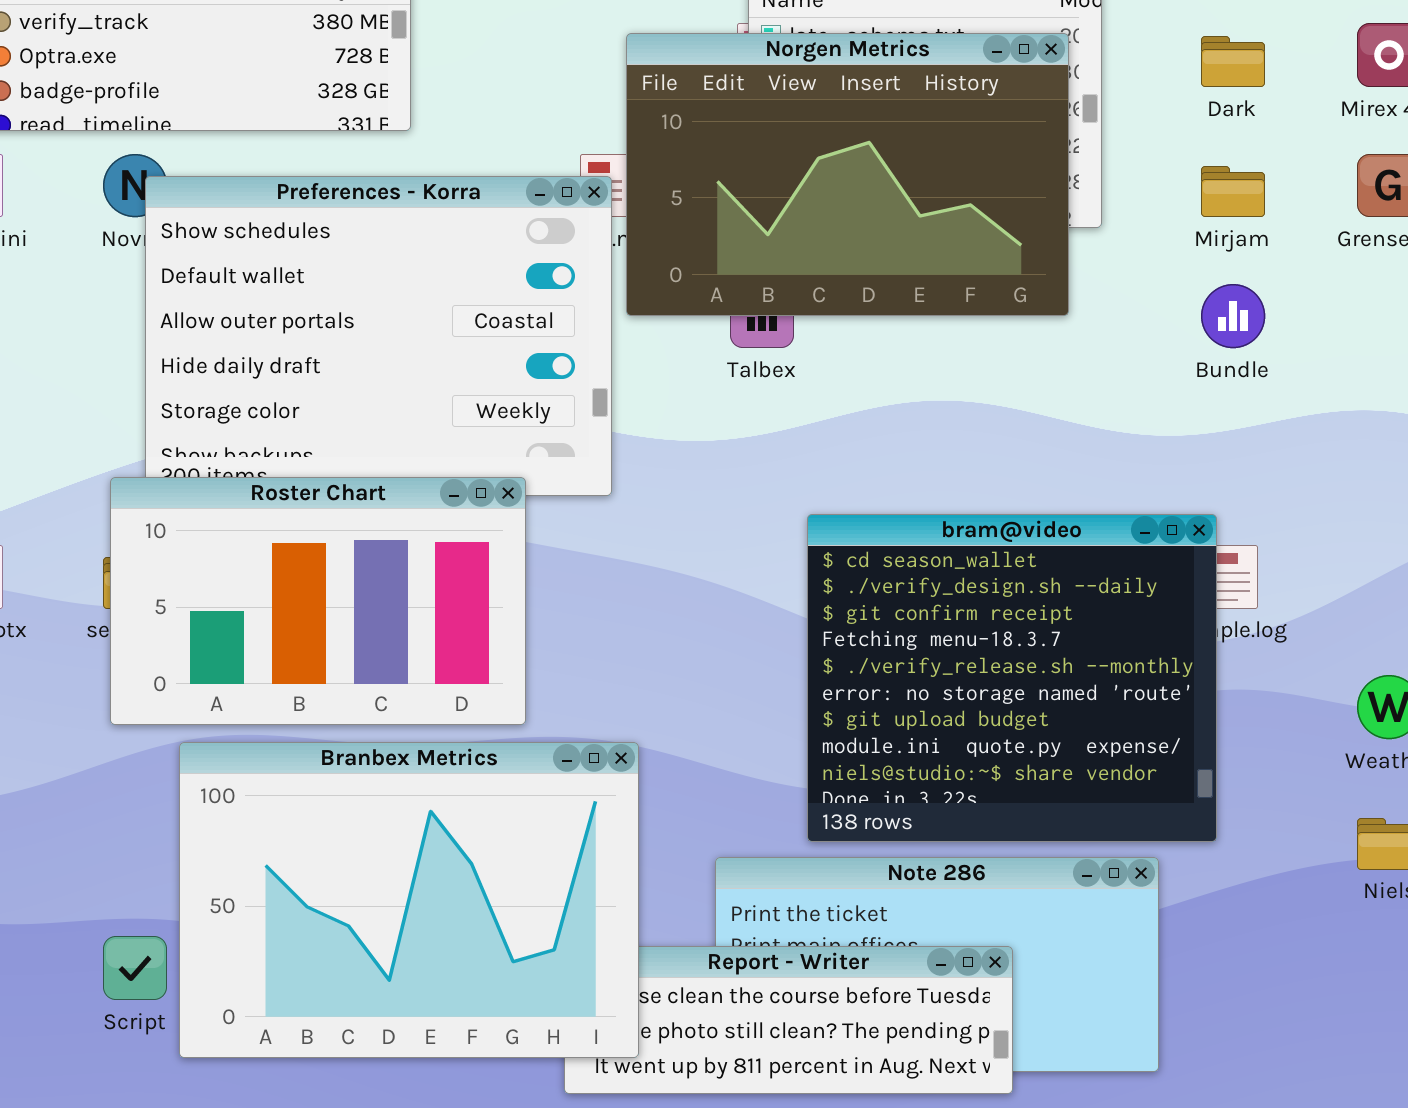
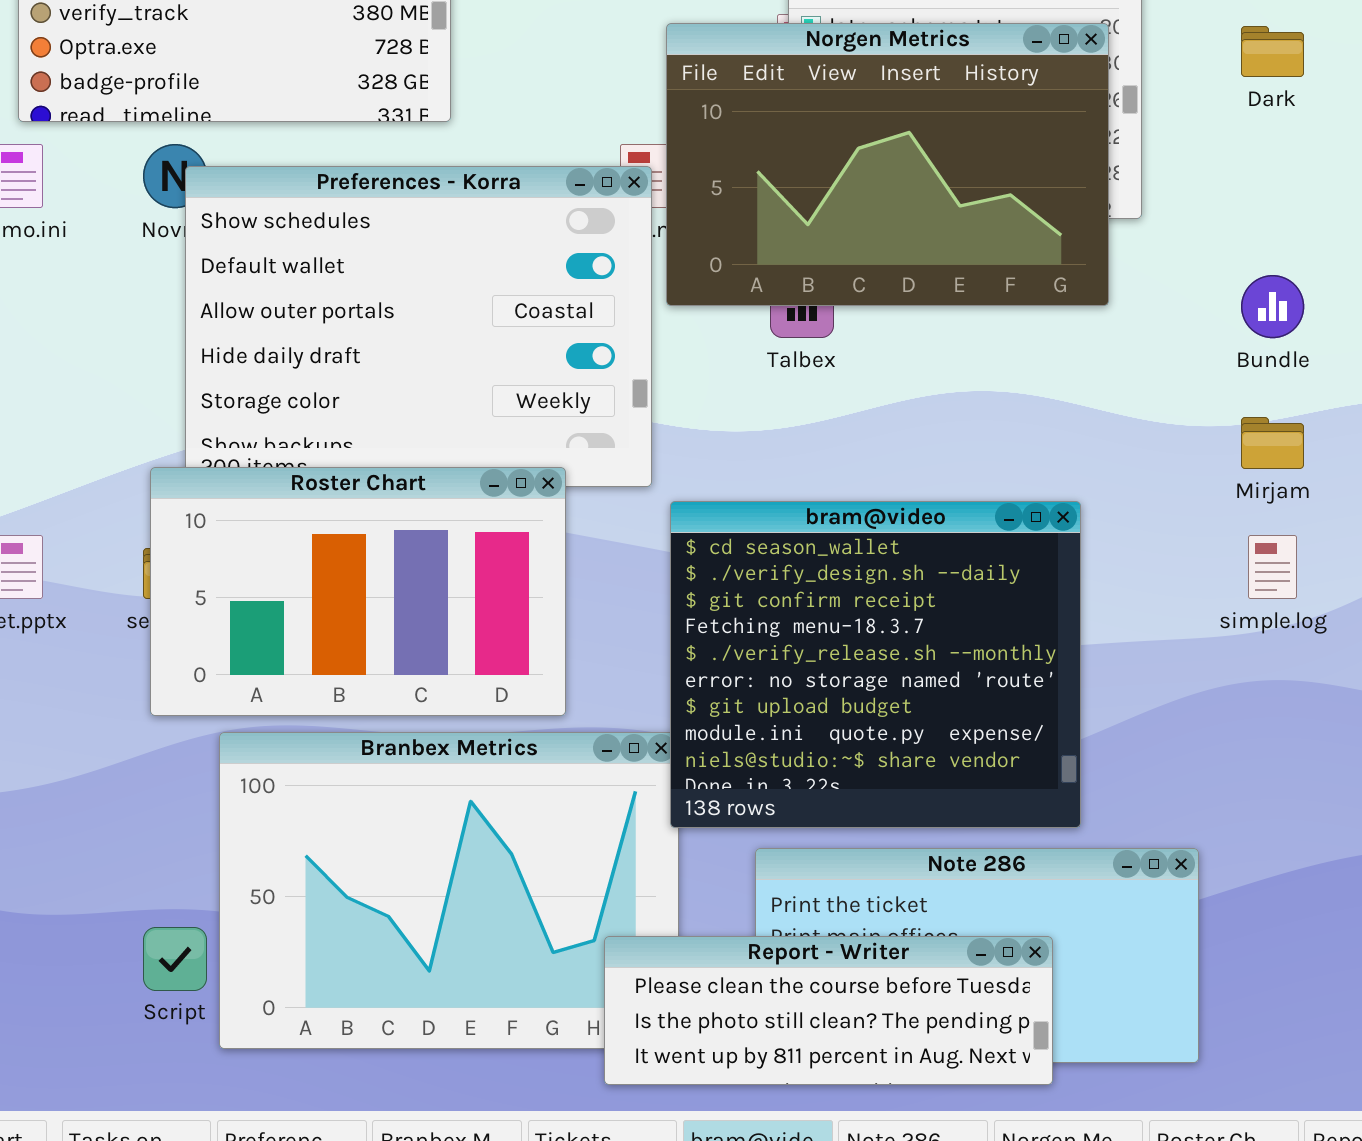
Mirjam: [1201,166,1265,217] -> [1241,417,1304,469], moved
bram@video: [807,514,1217,842] -> [670,501,1081,828], moved
Report - Writer: [564,946,1013,1094] -> [604,936,1053,1085], raised

